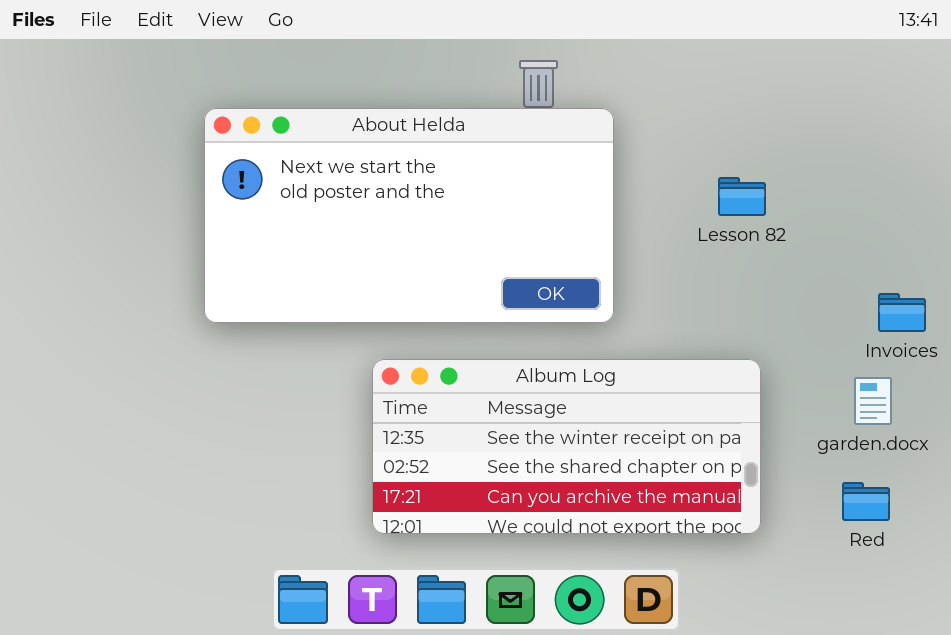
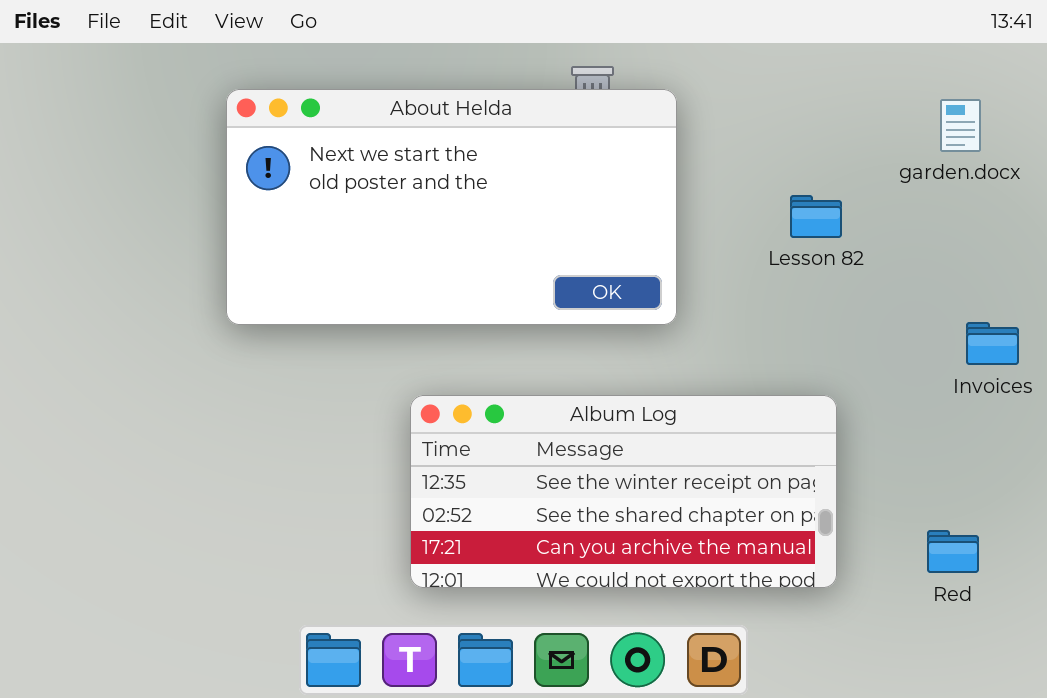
About Helda: [204,108,614,323] -> [226,89,677,325], moved
garden.docx: [854,377,892,425] -> [940,99,981,152], moved

